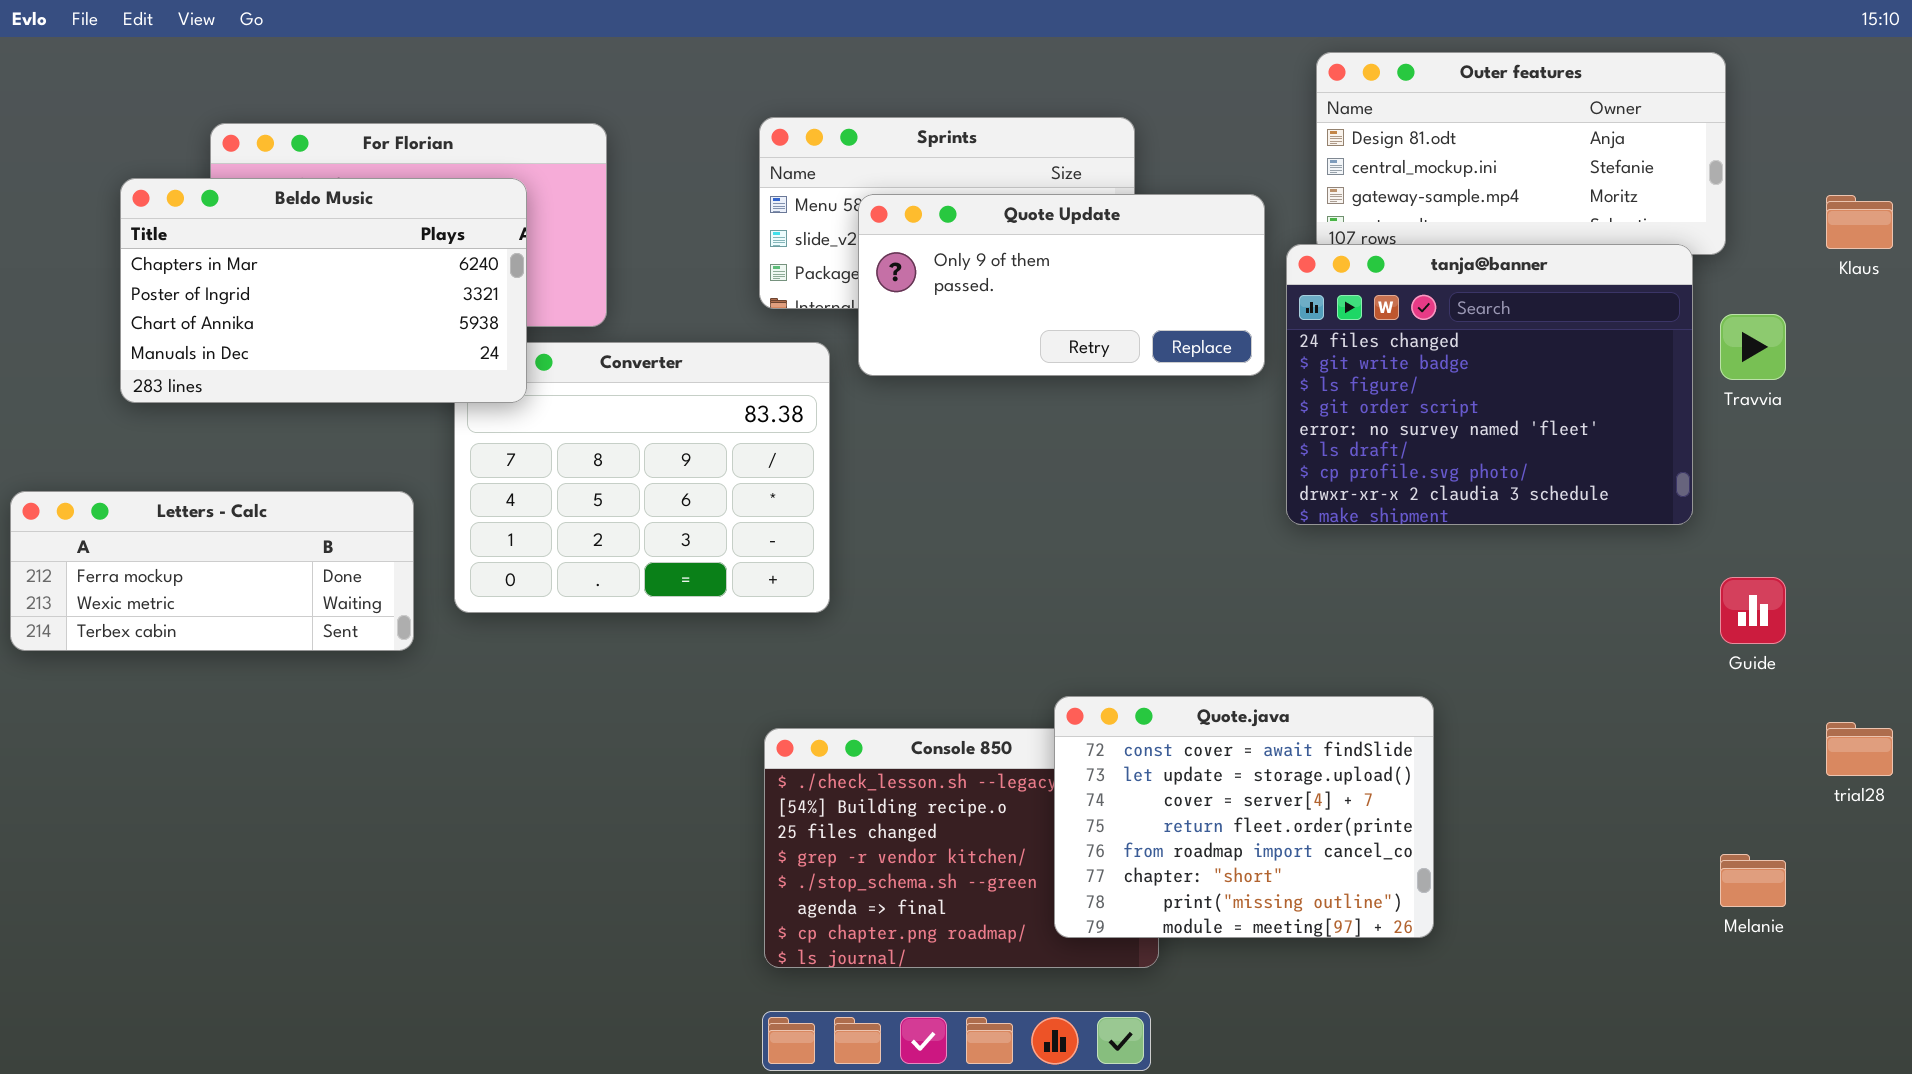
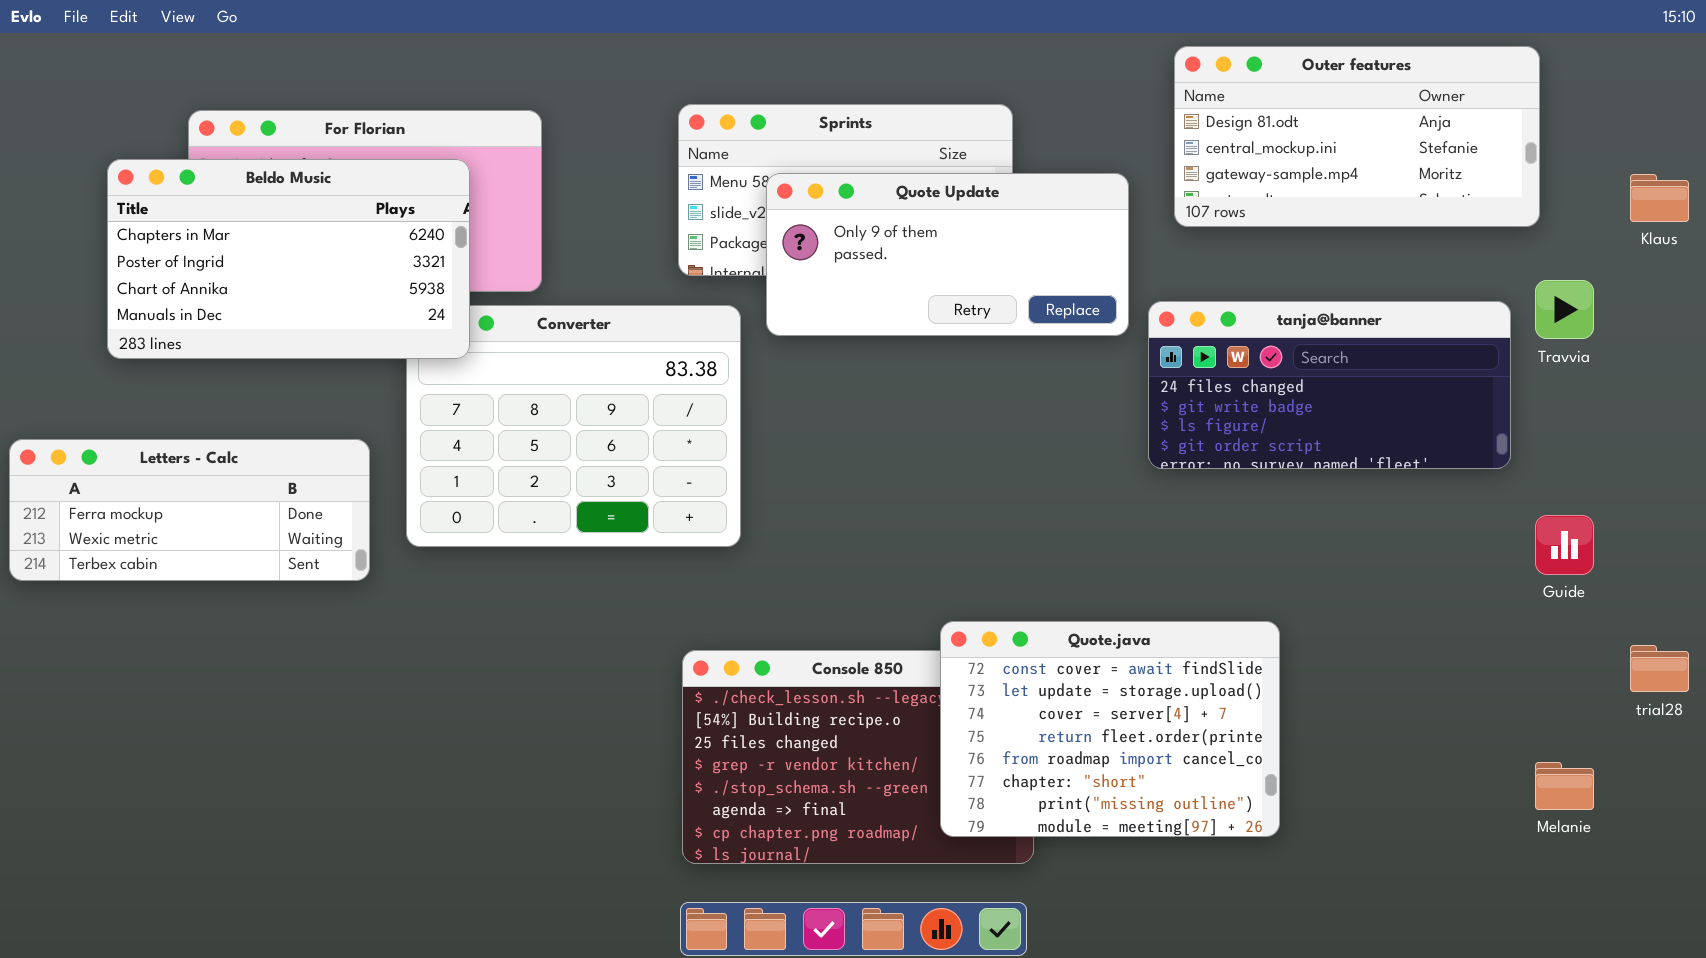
tanja@banner: [1286,244,1693,525] -> [1148,301,1511,469], resized

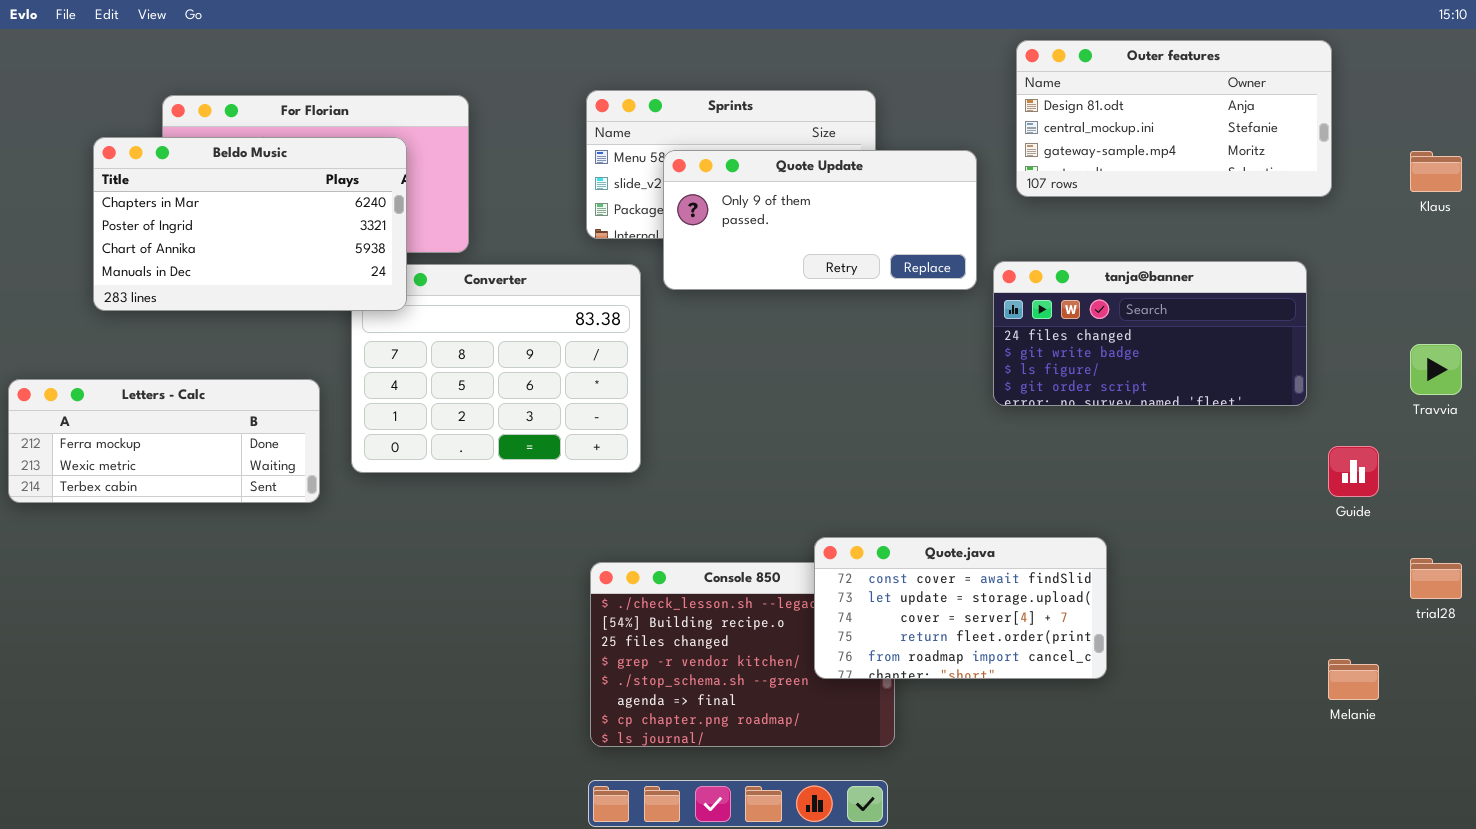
Travvia: [1535,280,1594,339] -> [1410,344,1462,395], moved
Quote.java: [940,621,1280,837] -> [814,537,1107,679], resized

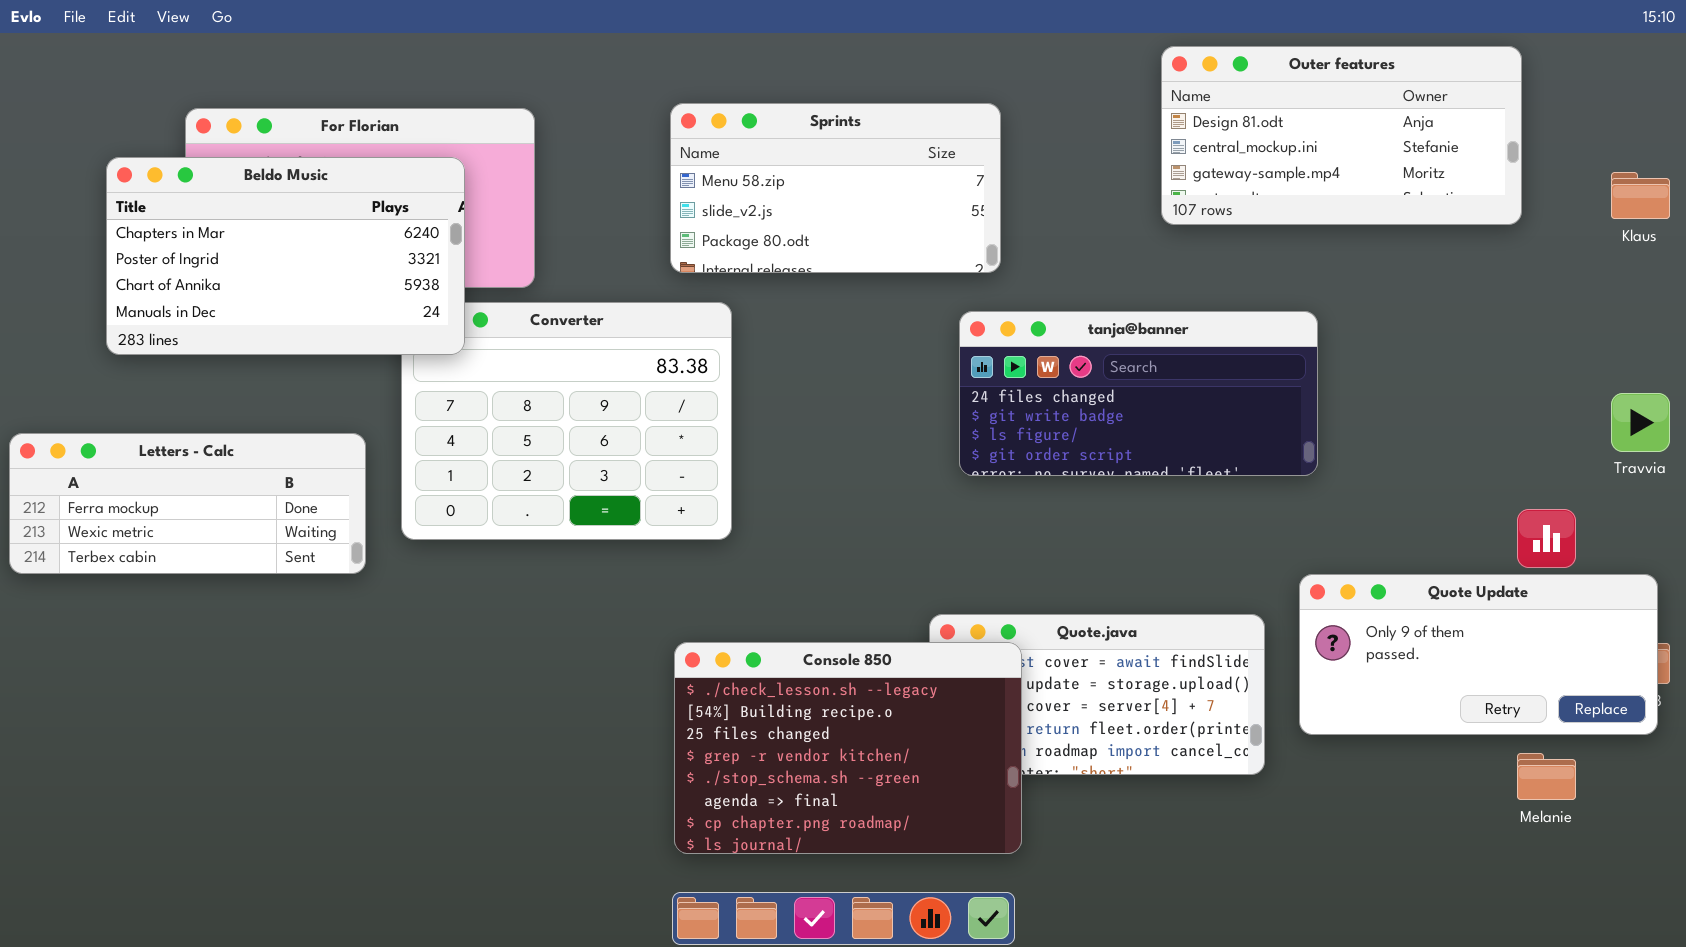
Quote Update: [663,150,977,290] -> [1299,574,1658,735], moved
tanja@banner: [993,261,1307,406] -> [959,311,1318,476], moved
Console 850: [590,562,895,747] -> [674,642,1022,854], raised

